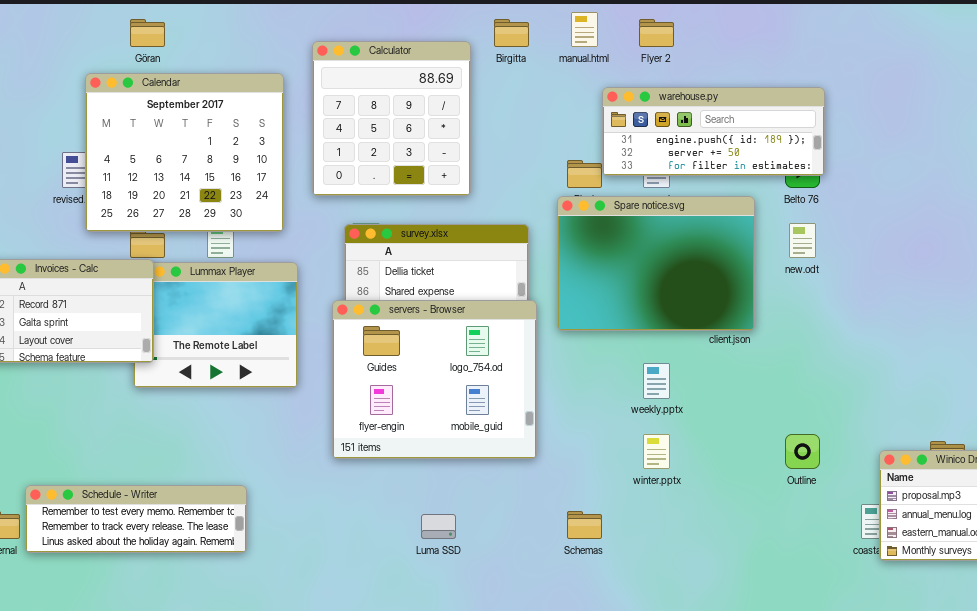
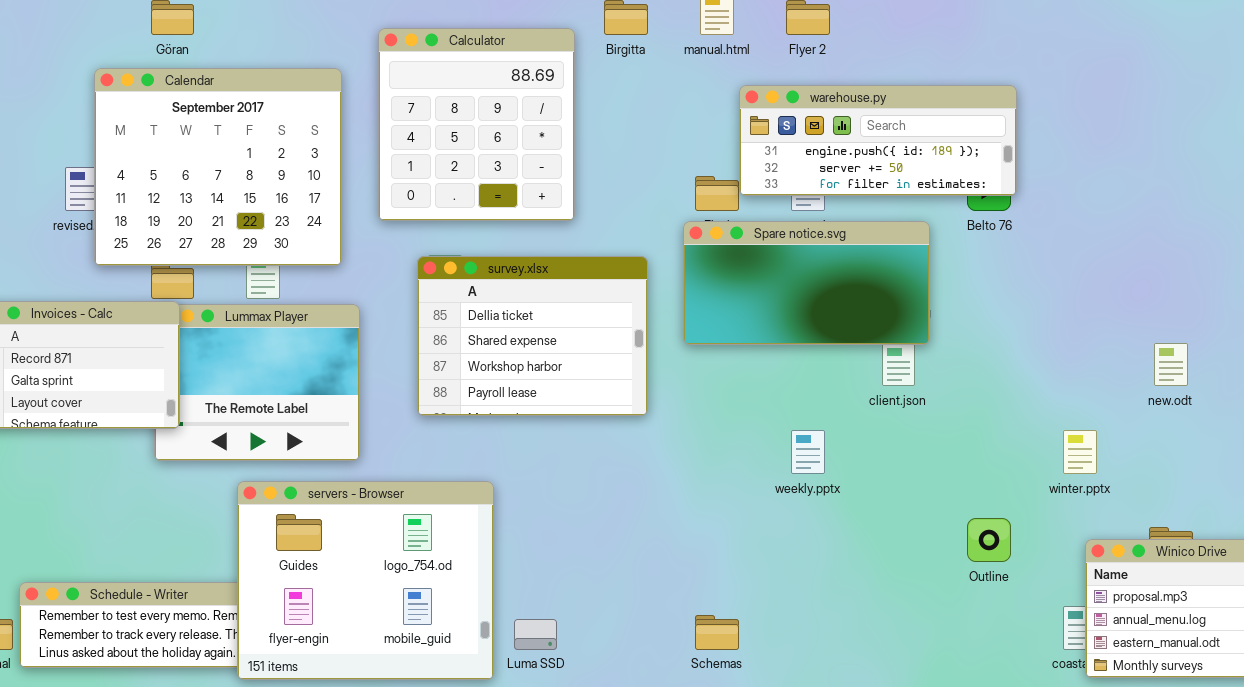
Spare notice.svg: [557,196,755,331] -> [683,221,930,345], resized
new.odt: [789,223,816,258] -> [1154,343,1188,386], moved
servers - Browser: [332,300,537,459] -> [237,481,494,680], moved
winter.pptx: [643,434,670,469] -> [1063,430,1097,474], moved

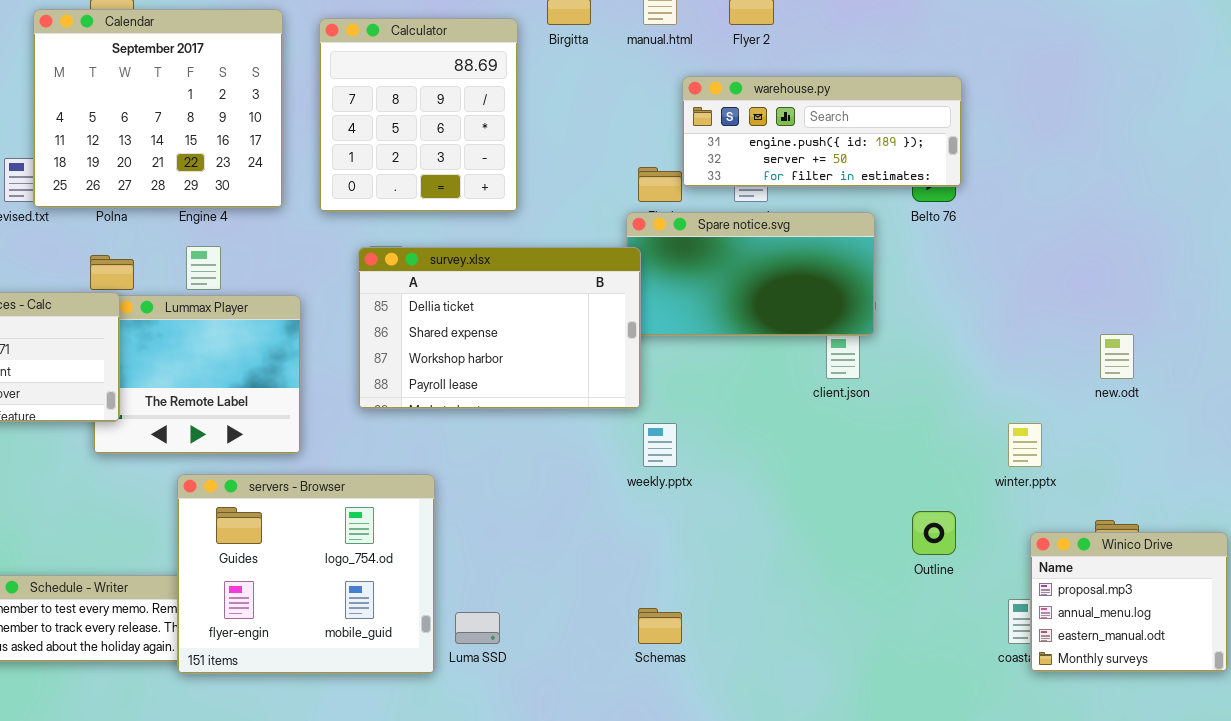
Calendar: [94,68,342,266] -> [33,9,283,208], moved
survey.xlsx: [417,256,648,416] -> [358,247,641,409], resized
weekly.pptx: [791,430,825,474] -> [643,423,677,467], moved

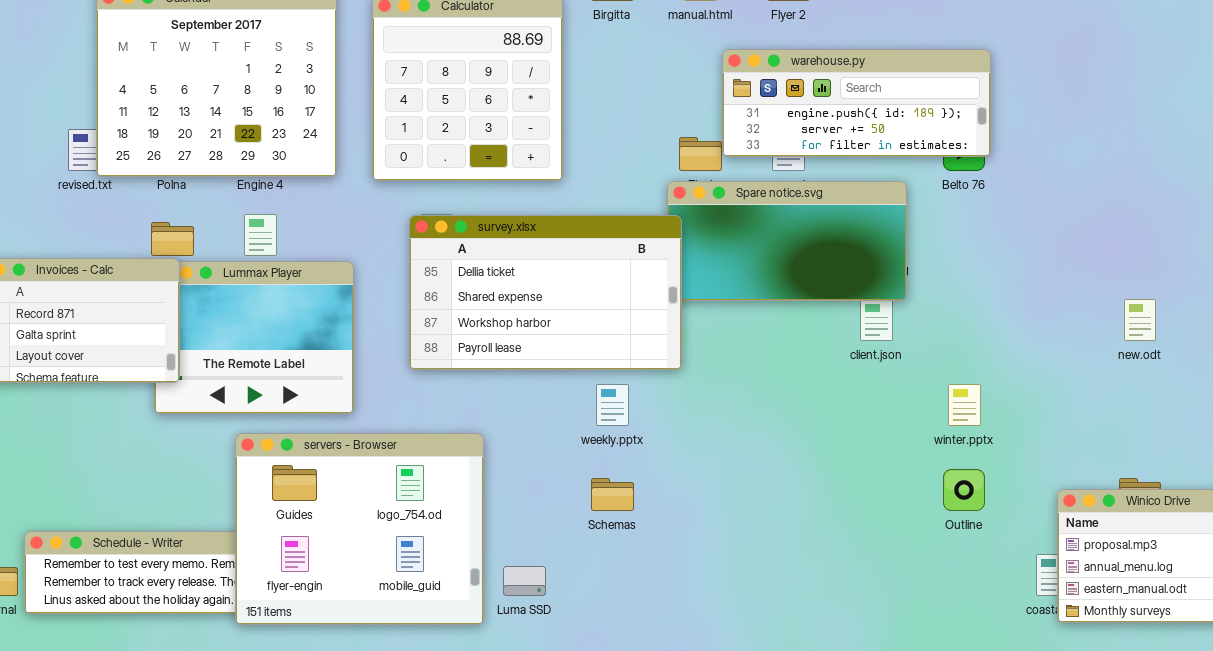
weekly.pptx: [643,423,677,467] -> [596,384,629,426], moved
winter.pptx: [1008,423,1042,467] -> [948,384,981,426], moved
Schemas: [638,608,682,644] -> [591,478,634,511], moved

